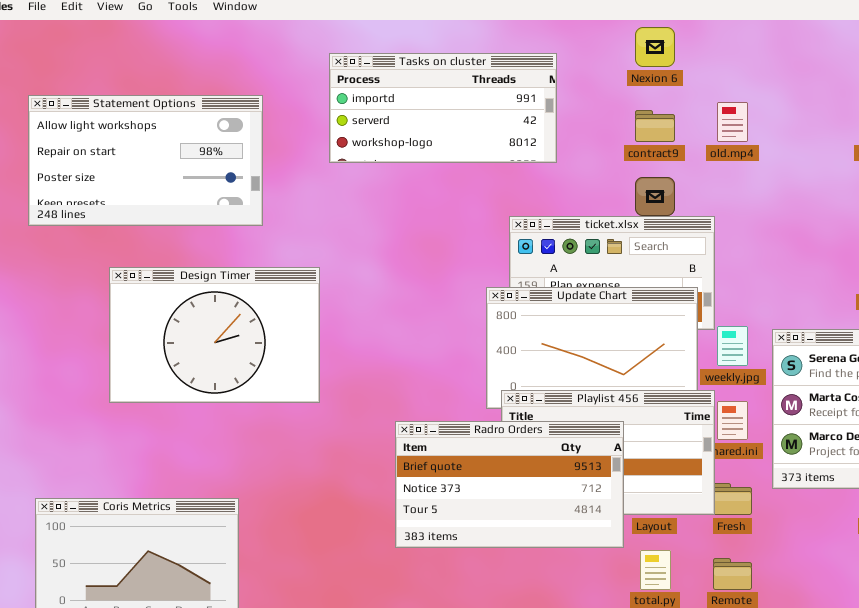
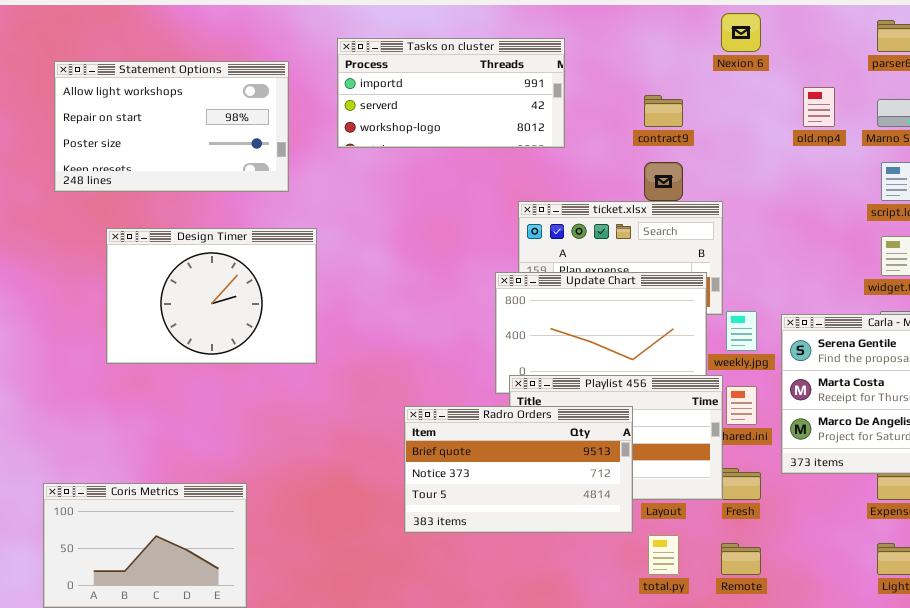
Nexion 6: [635,27,675,67] -> [721,13,761,52], moved
Statement Options: [28,95,263,226] -> [54,61,289,192], moved
old.mp4: [717,102,748,142] -> [803,87,835,127], moved
Design Timer: [109,267,320,403] -> [106,228,317,364], moved

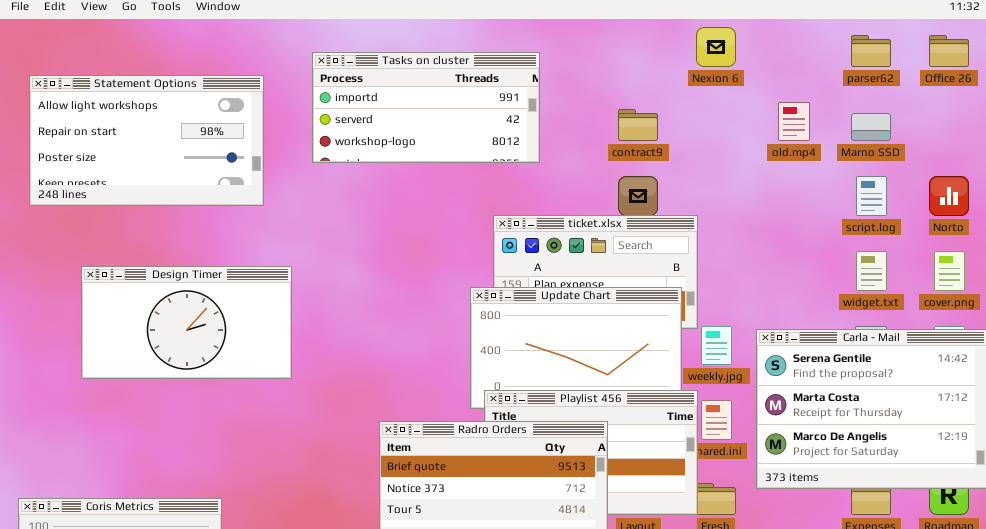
Design Timer: [106,228,317,364] -> [81,266,292,379], resized

